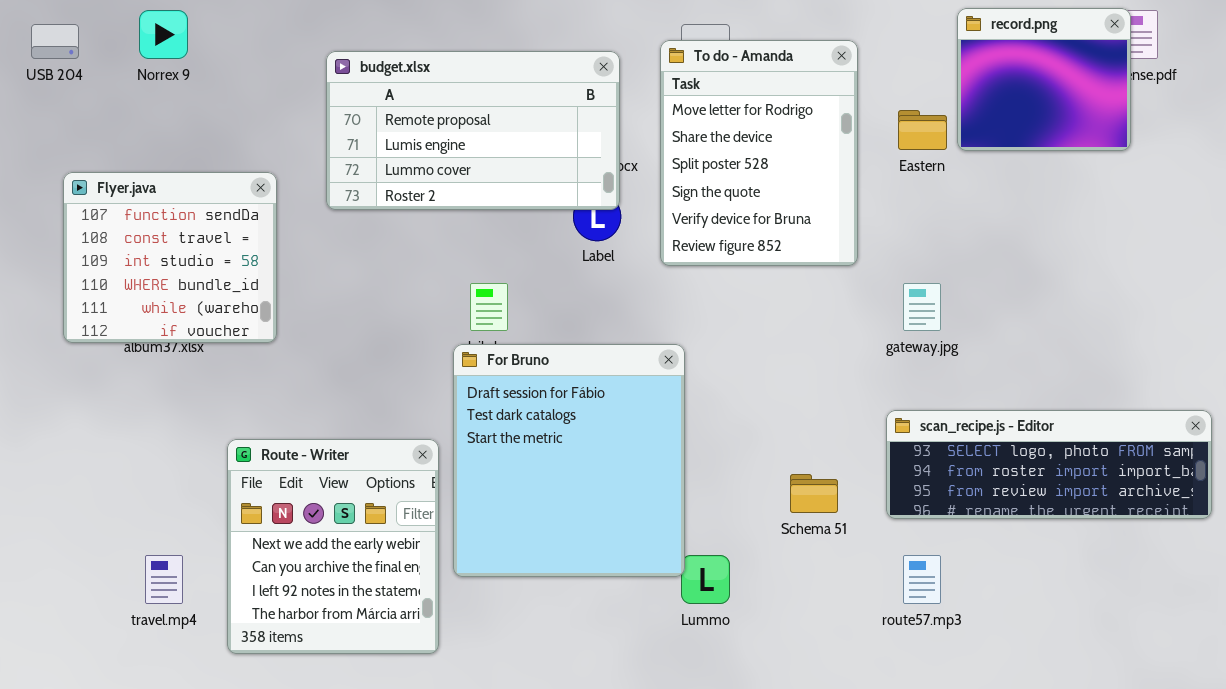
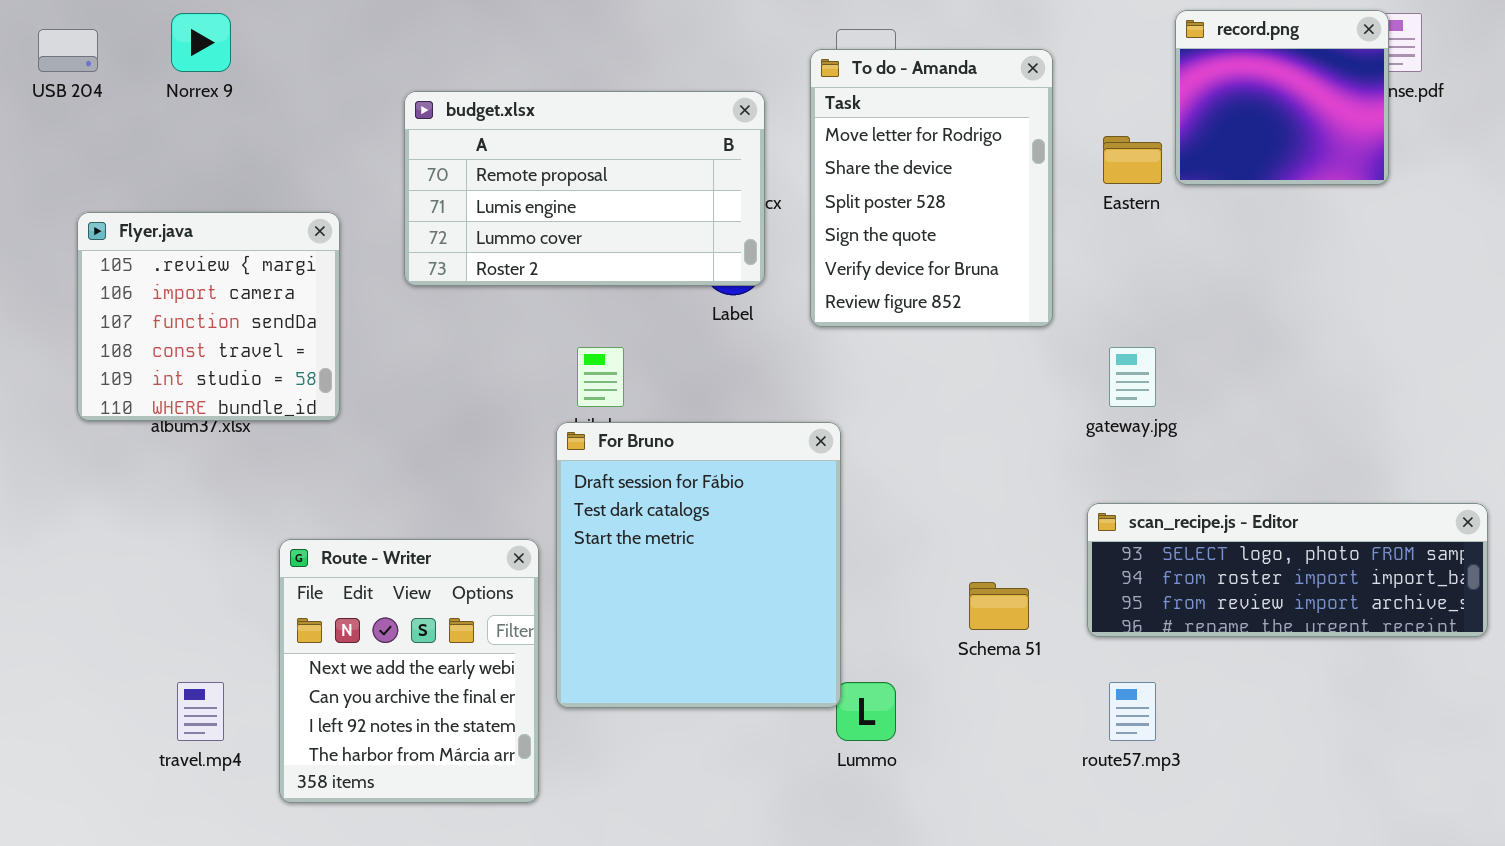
budget.xlsx: [326,51,620,210] -> [404,91,765,286], moved
Flyer.java: [63,172,277,343] -> [77,212,340,421], scrolled up 2 rows

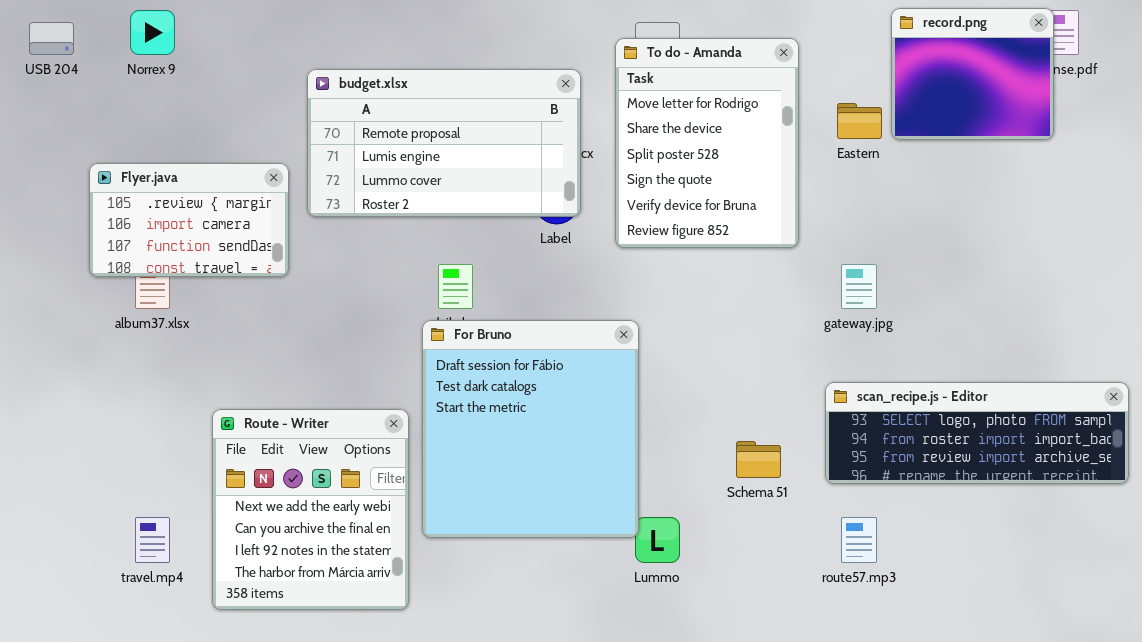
Flyer.java: [77,212,340,421] -> [89,163,289,277], moved, resized

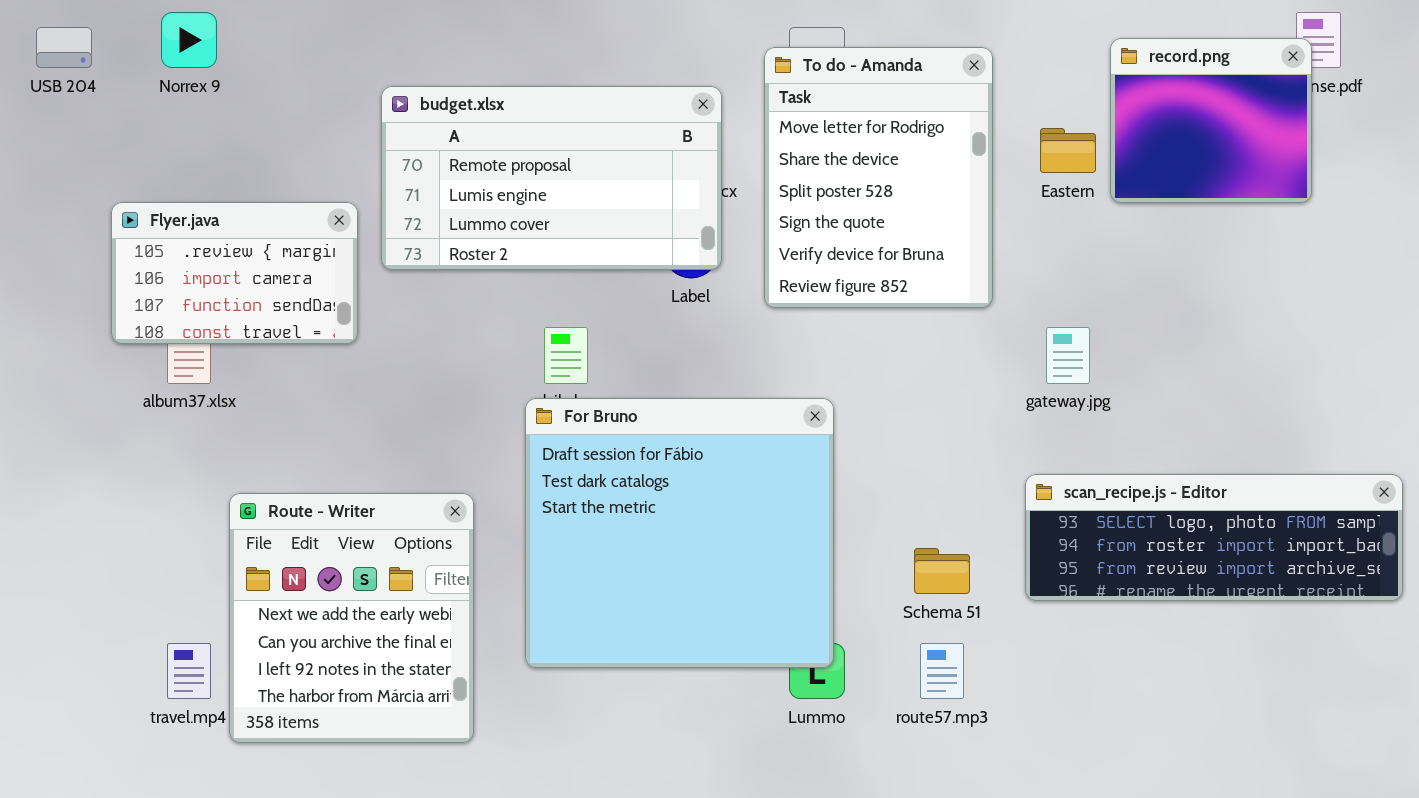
record.png: [891,8,1054,140] -> [1110,38,1312,203], moved
For Bruno: [422,320,639,538] -> [525,398,834,668], resized
Route - Writer: [212,409,409,610] -> [229,493,474,743], moved
route57.mp3: [841,517,877,563] -> [920,643,964,699], moved

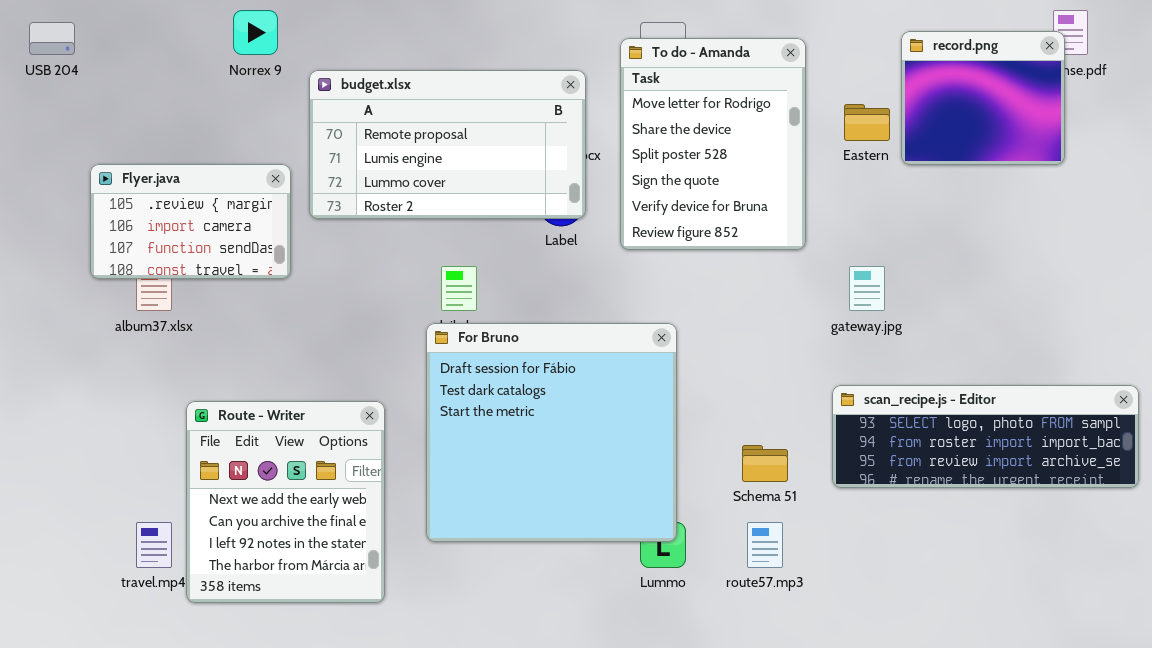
Norrex 9: [161,12,217,68] -> [233,10,278,55], moved

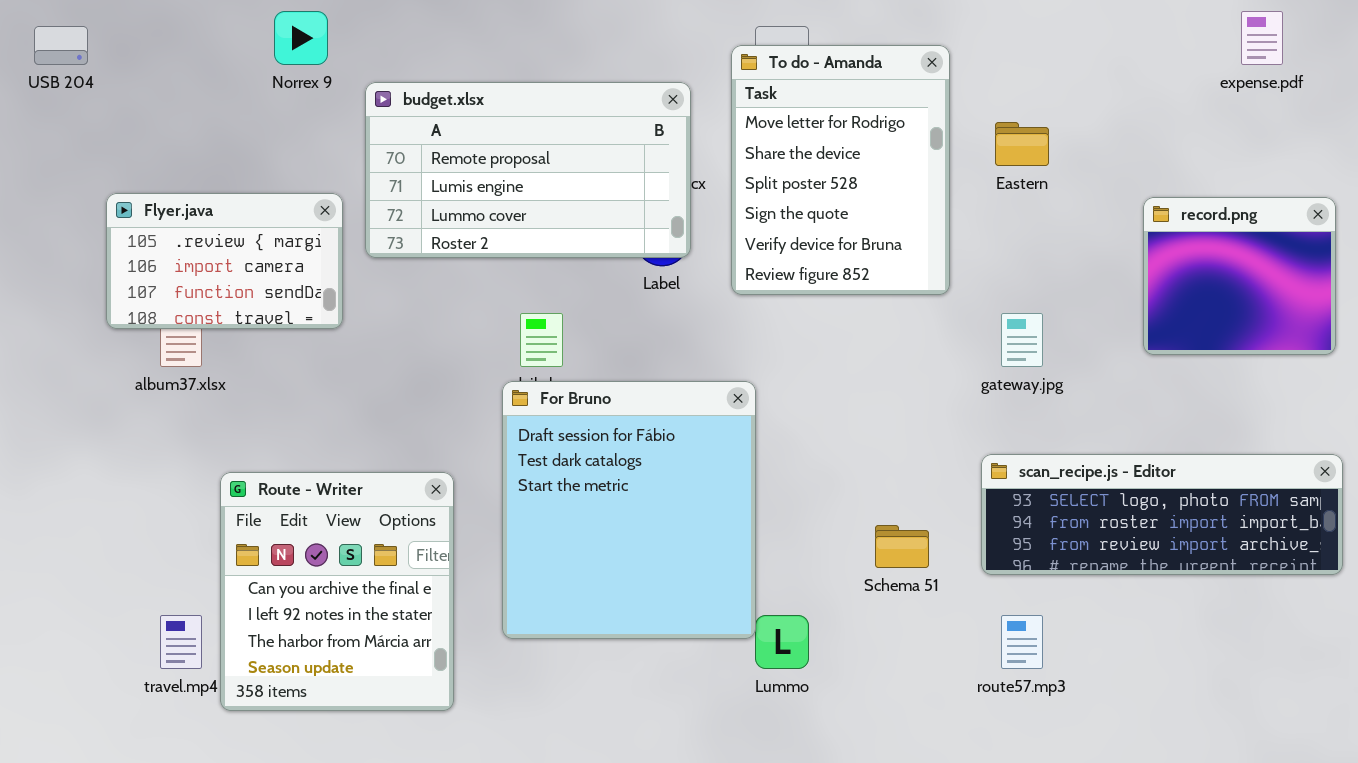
record.png: [901,31,1065,165] -> [1143,197,1336,355], moved
For Bruno: [426,323,677,542] -> [502,381,756,639], resized
Route - Writer: [186,401,385,603] -> [220,472,454,711], scrolled down 1 row
route57.mp3: [747,522,783,568] -> [1001,615,1043,669], moved

